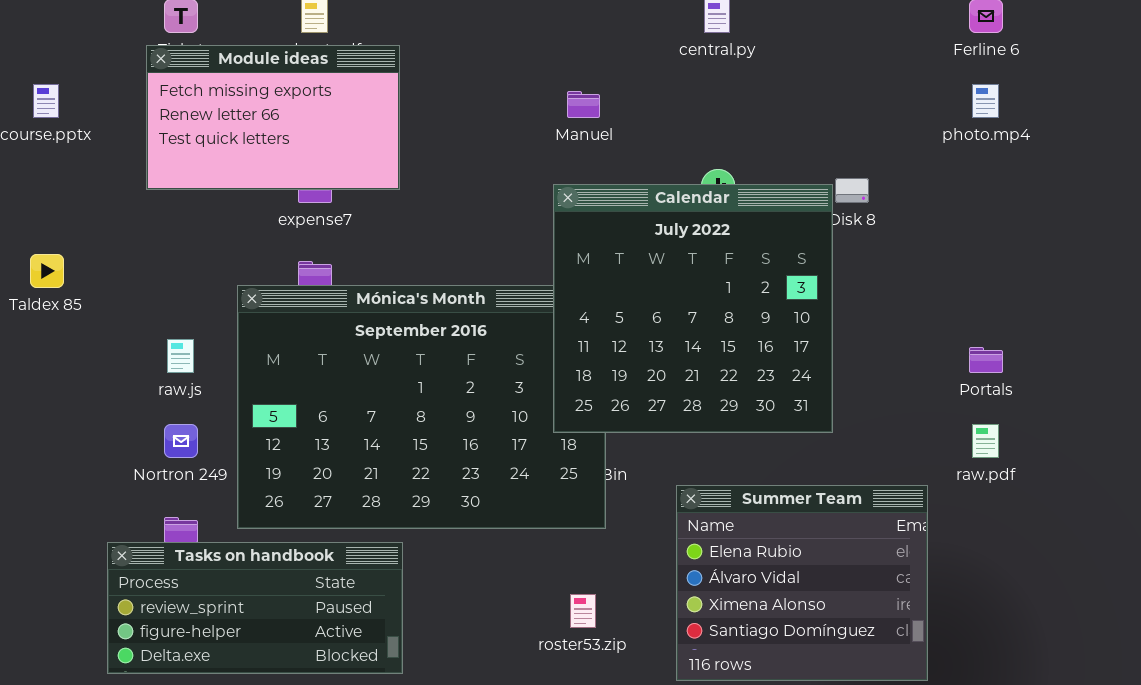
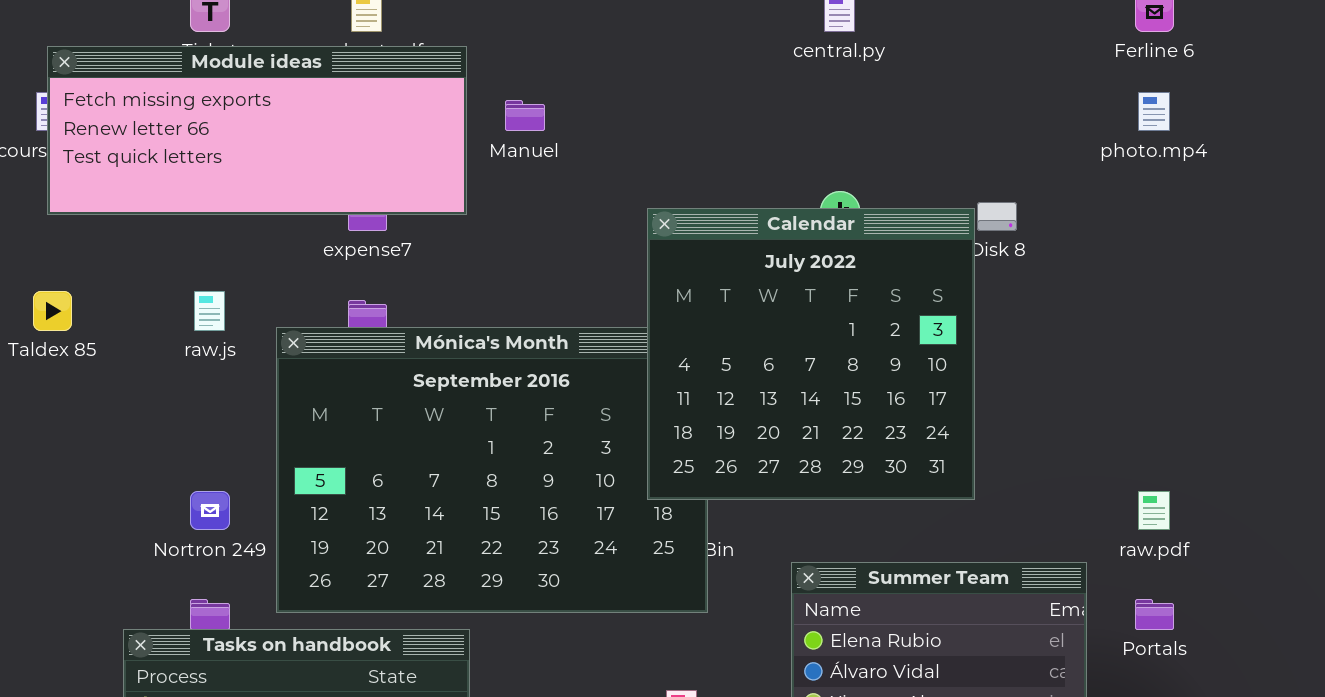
Module ideas: [146,45,400,190] -> [47,46,467,215], resized
Manuel: [567,91,600,118] -> [505,100,545,131], moved
raw.js: [167,339,194,373] -> [194,291,225,331], moved
Portals: [969,347,1003,373] -> [1135,599,1174,630], moved

